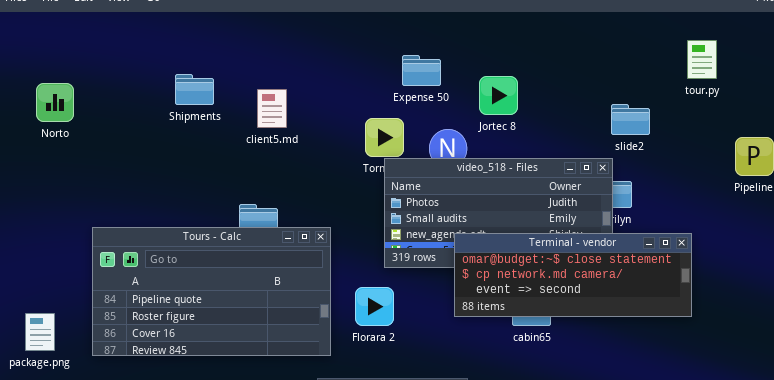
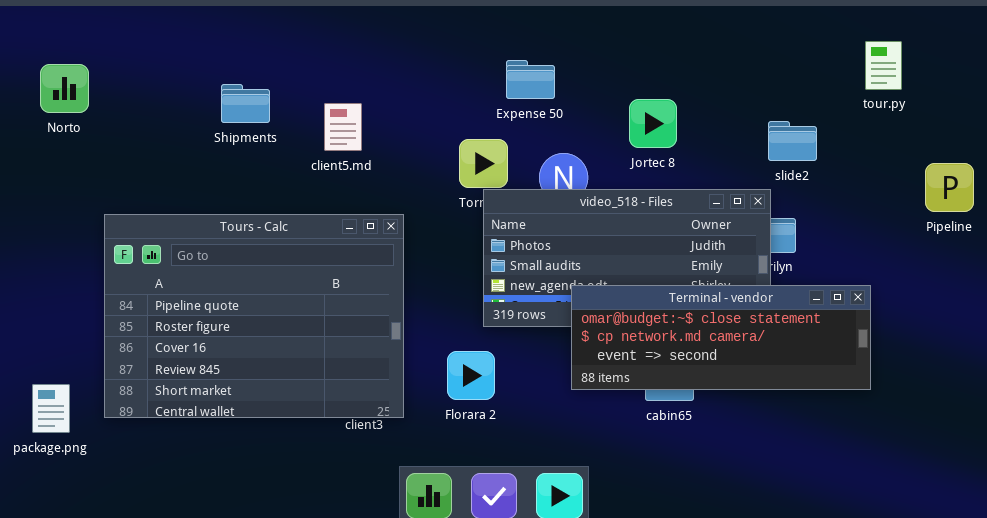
Jortec 8: [479,76,518,115] -> [629,99,677,148], moved
Norto: [36,83,74,122] -> [40,64,89,113], moved
Tours - Calc: [92,227,331,356] -> [104,214,404,418], moved, resized

